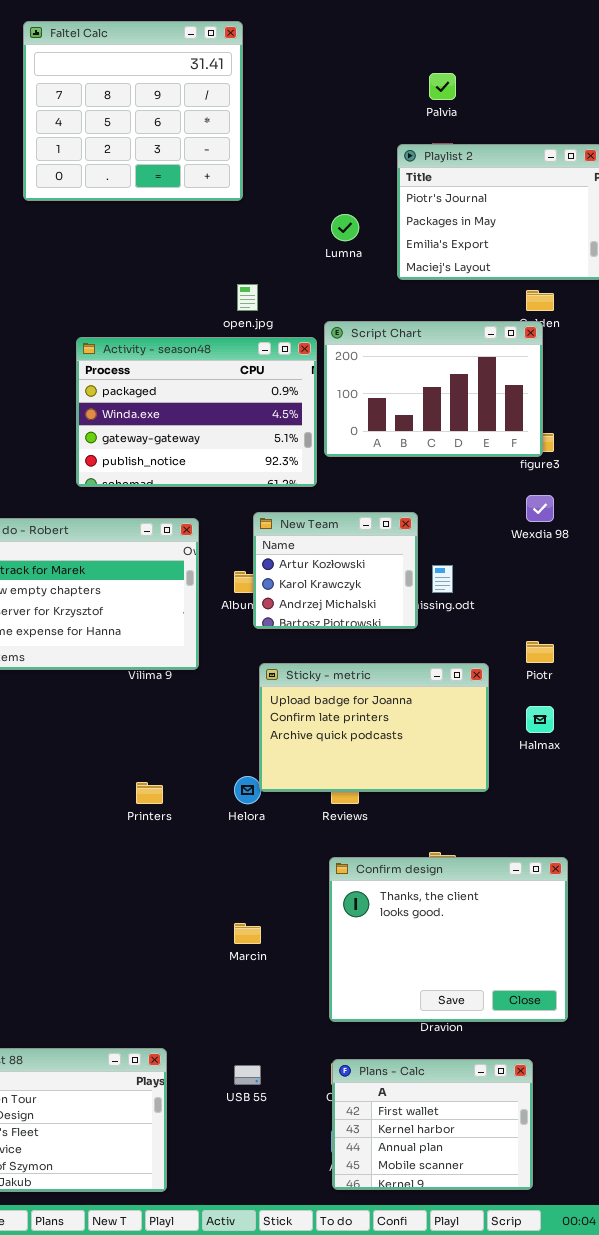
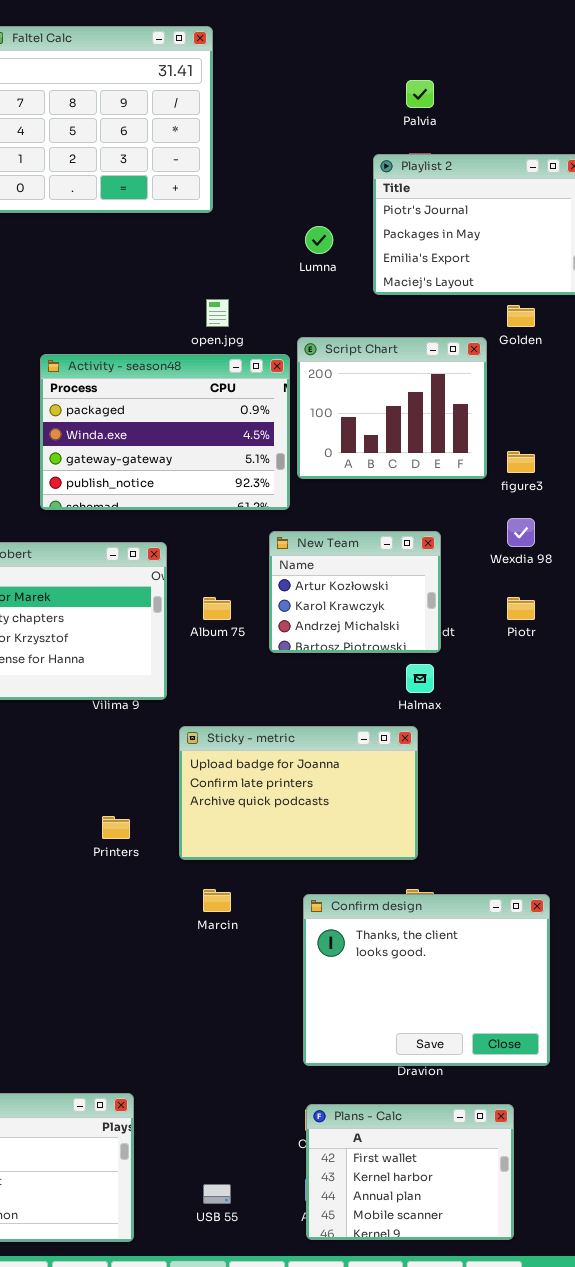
Script Chart: [324,321,543,457] -> [297,337,487,479], resized
New Team: [253,512,418,629] -> [269,531,441,653], moved
Piotr: [526,641,554,663] -> [507,597,535,620], moved
Sticky - metric: [259,663,489,792] -> [179,726,418,860], moved
Halmax: [526,706,554,733] -> [406,664,434,693], moved
Marcin: [234,923,261,944] -> [203,889,231,912], moved
USB 55: [234,1065,261,1085] -> [203,1184,231,1204], moved

